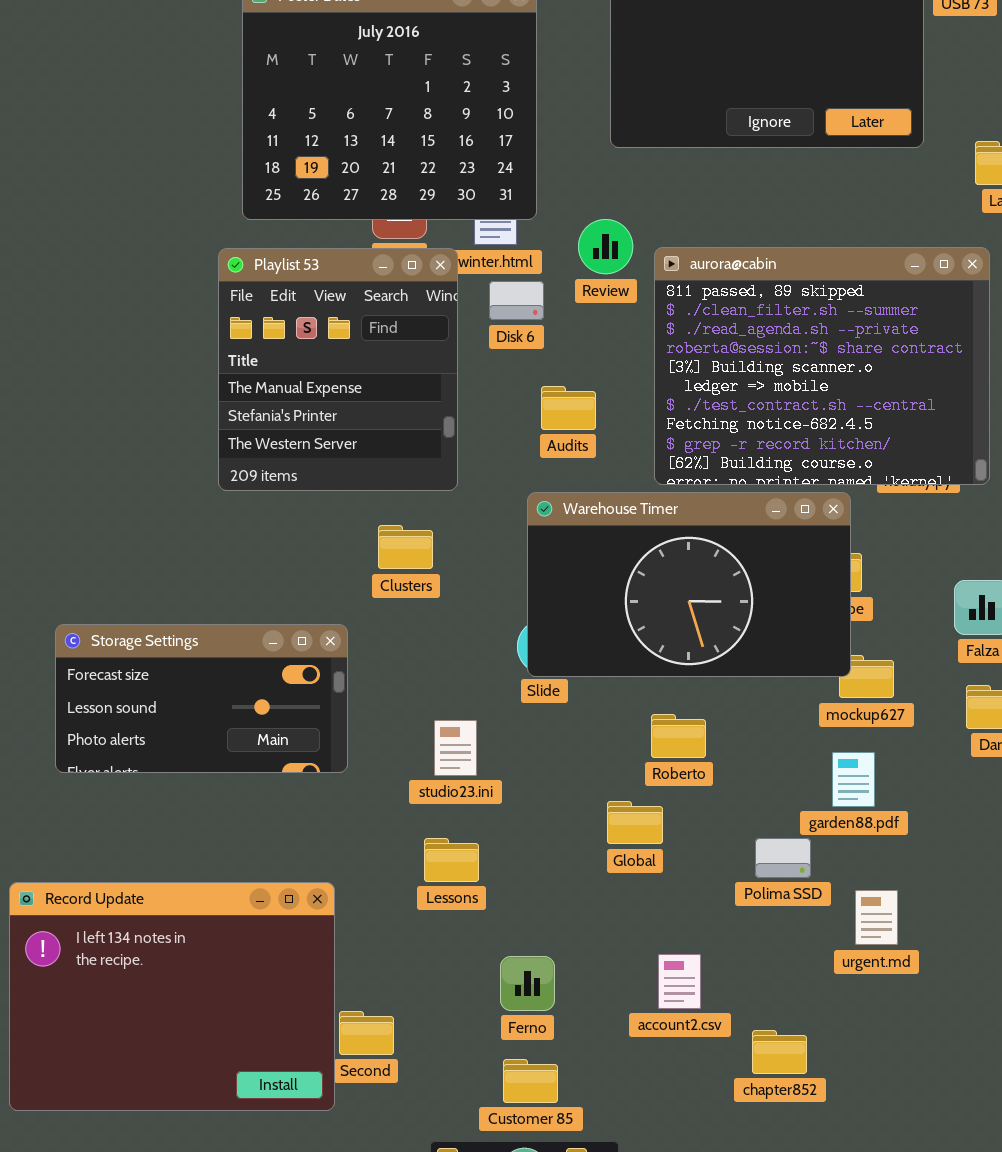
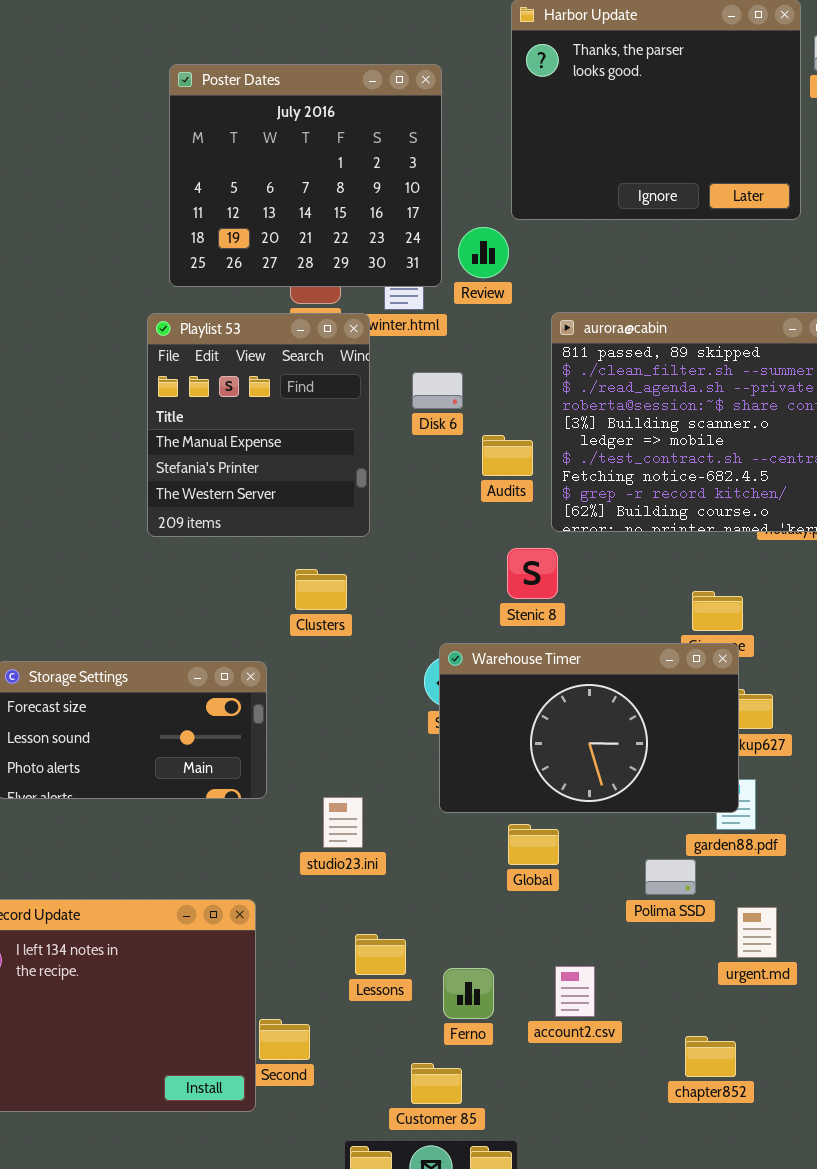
Review: [578,219,633,274] -> [458,227,509,278], moved
Disk 6: [489,281,544,320] -> [412,372,463,409], moved
Audits: [541,386,596,430] -> [482,435,533,476], moved
Warehouse Timer: [527,492,851,677] -> [439,643,739,813], moved
studio23.ini: [434,720,477,776] -> [323,797,363,848], moved
Lessons: [424,838,479,882] -> [355,934,406,975], moved
Ferno: [500,956,555,1011] -> [443,968,494,1019], moved
chapter852: [752,1030,807,1074] -> [685,1036,736,1077], moved

